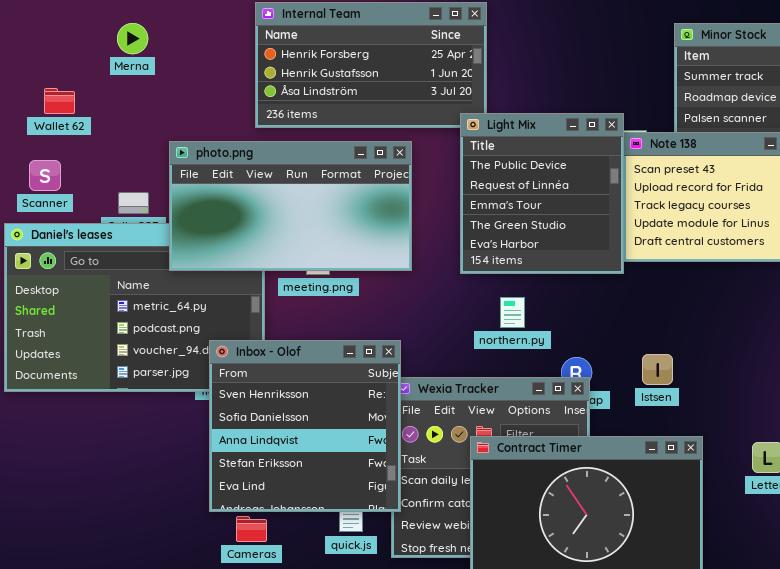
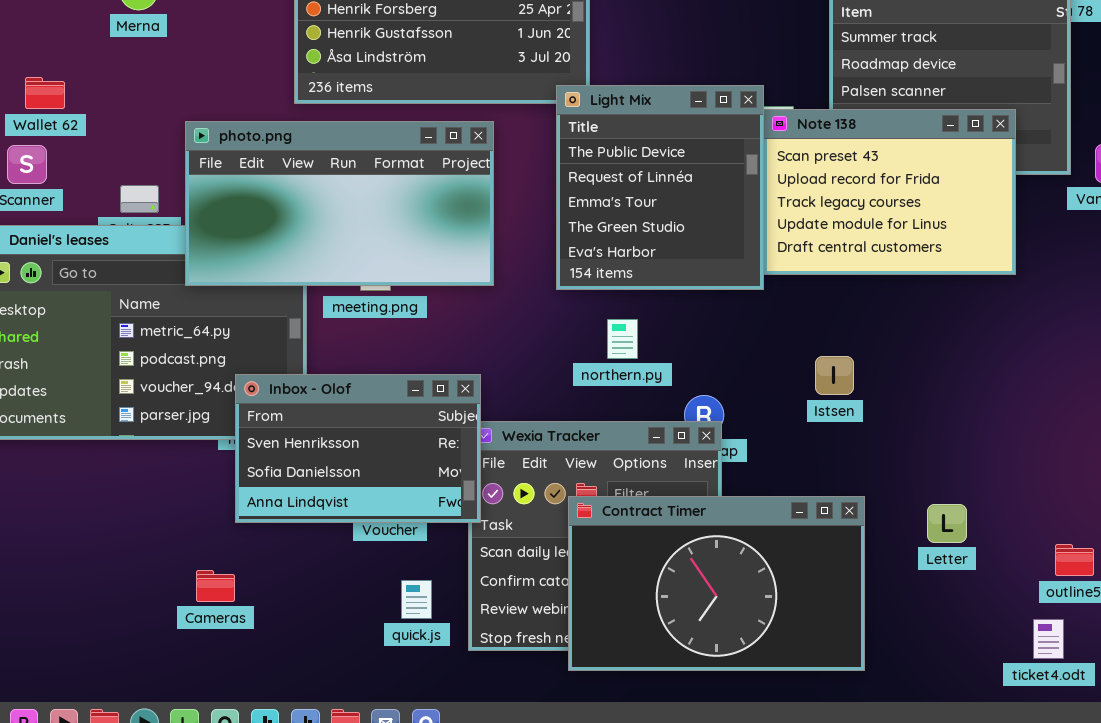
Wallet 62: [44,88,75,114] -> [25,77,65,109], moved
Inbox - Olof: [209,340,401,512] -> [235,374,481,523], resized
Istsen: [642,354,673,385] -> [815,356,854,395], moved
Cameras: [236,516,267,542] -> [196,570,235,602], moved

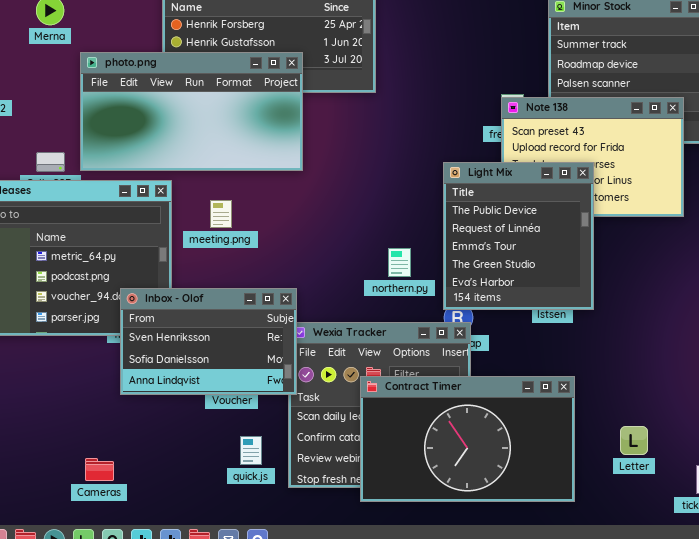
Light Mix: [556,85,764,290] -> [443,162,594,310], moved
photo.png: [185,121,494,286] -> [80,52,303,171], moved
Letter: [927,504,967,543] -> [620,426,648,455], moved
Cameras: [196,570,235,602] -> [85,458,114,481], moved

